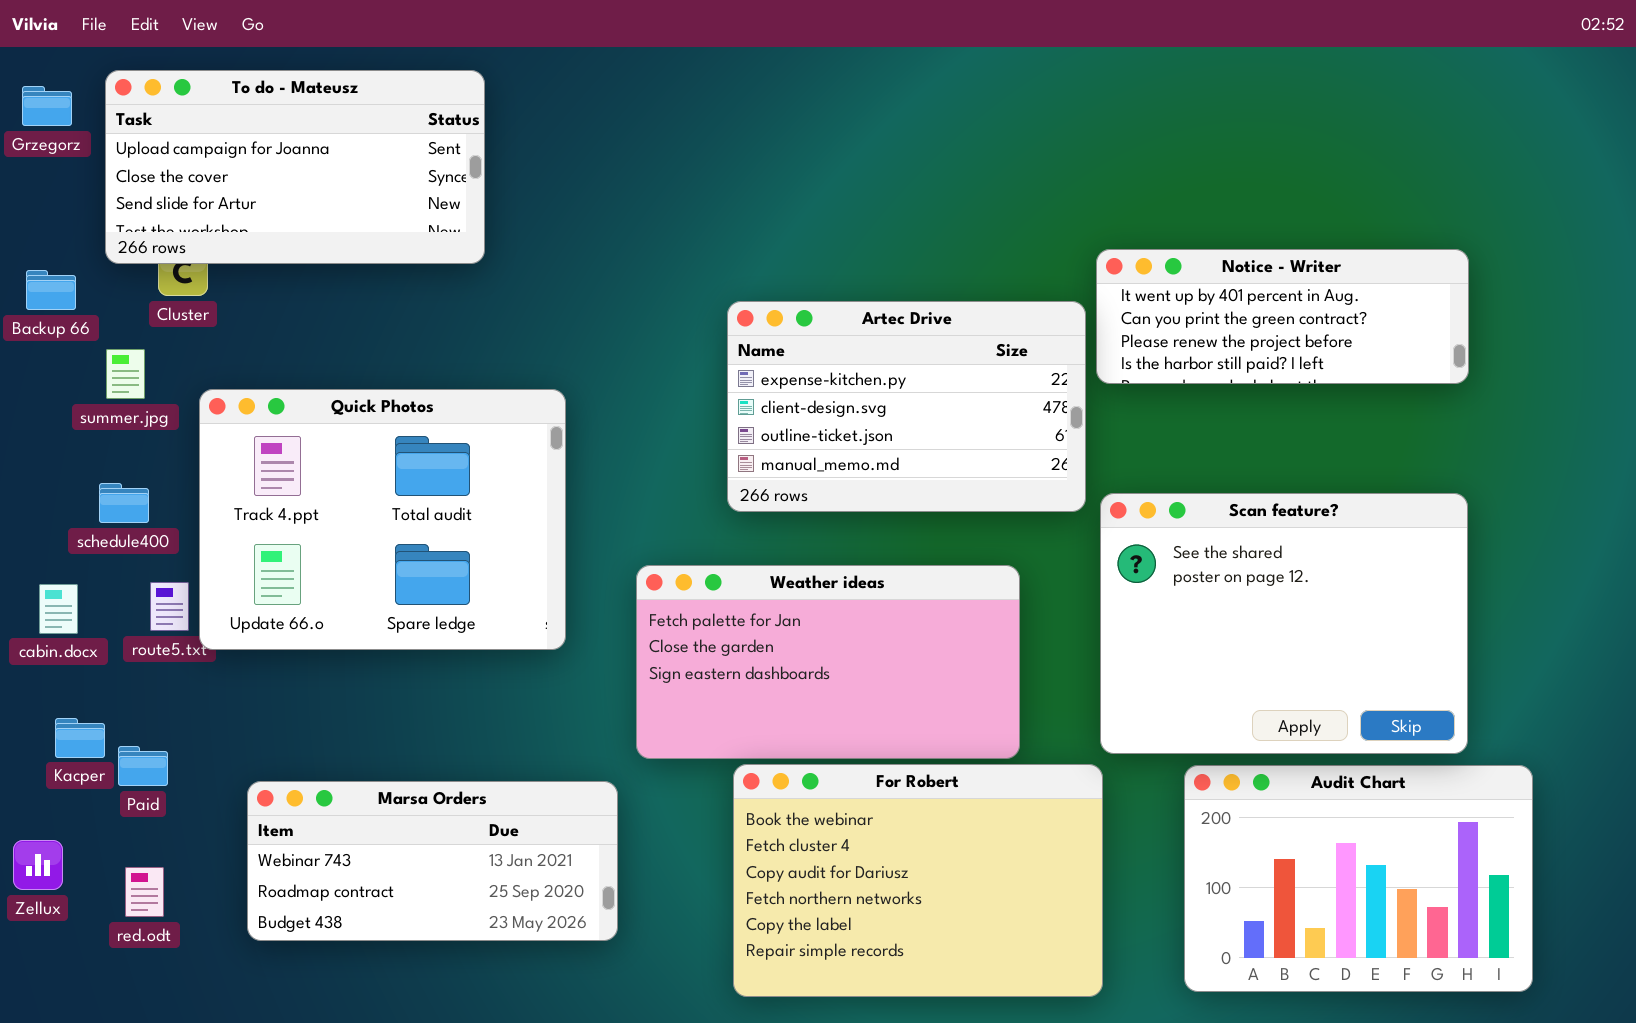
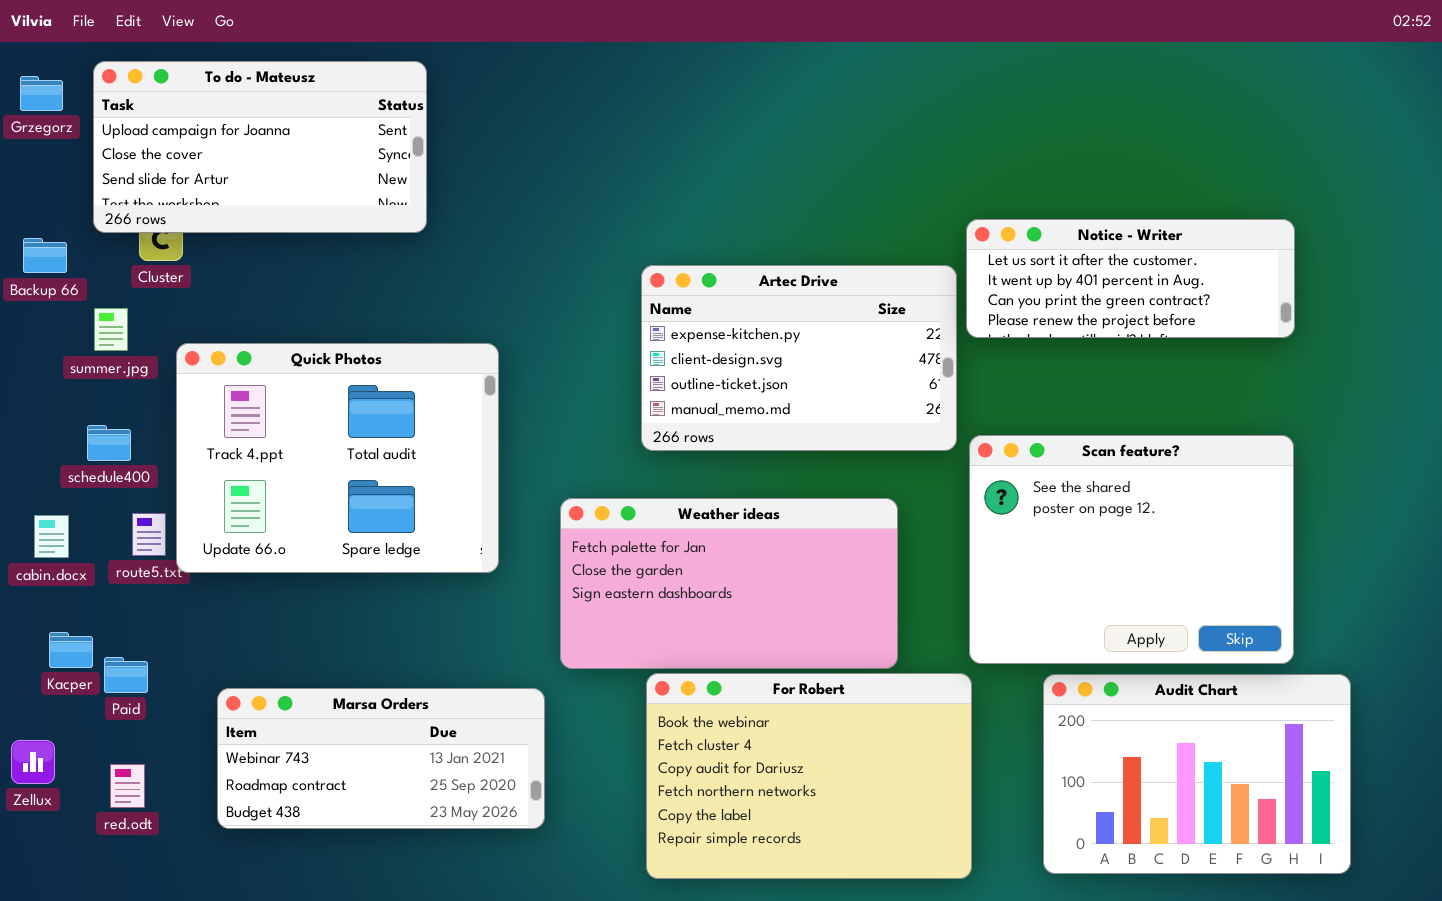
Notice - Writer: [1096,249,1469,384] -> [966,219,1295,338], scrolled up 1 row

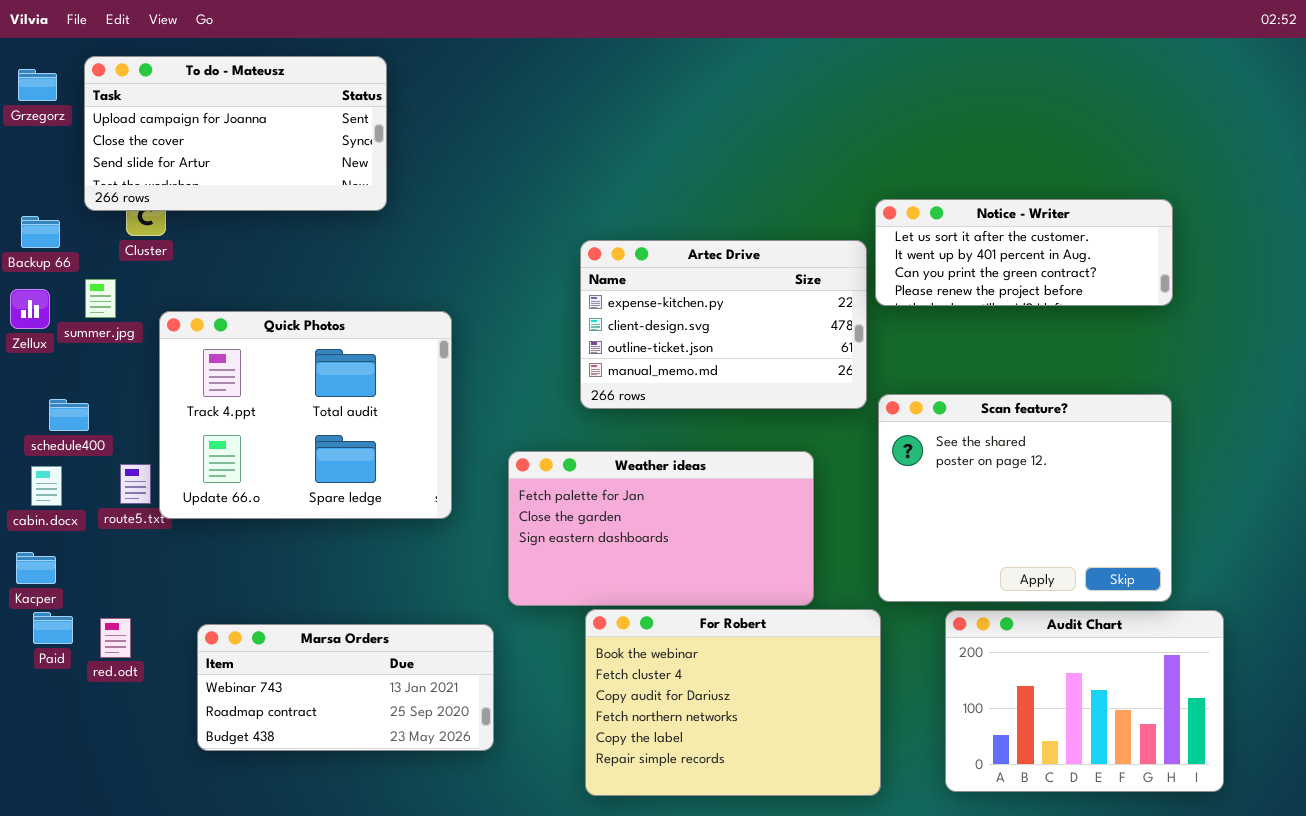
schedule400: [87,425,131,461] -> [49,399,89,431], moved
Kacper: [49,632,93,668] -> [16,552,56,584], moved
Paid: [104,657,148,693] -> [33,612,73,644], moved
Zellux: [11,740,55,784] -> [10,289,50,329], moved
red.odt: [110,764,145,808] -> [100,618,131,658], moved

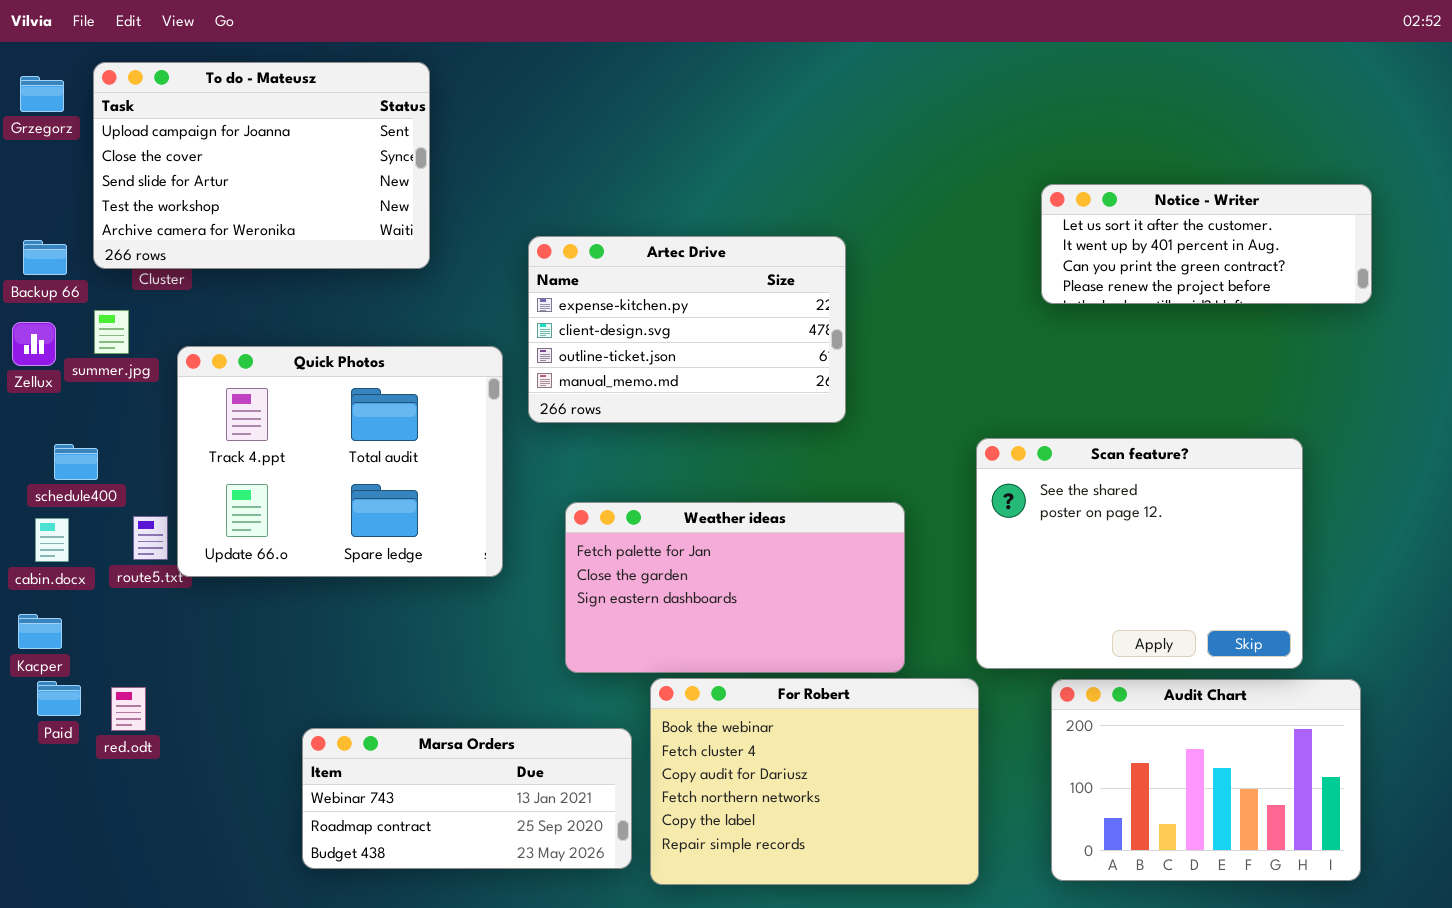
To do - Mateusz: [84,56,387,211] -> [93,62,430,269], resized
Notice - Writer: [875,199,1173,306] -> [1041,184,1372,304], moved
Artec Drive: [580,240,867,409] -> [528,236,846,423], moved
Marsa Orders: [197,624,494,751] -> [302,728,632,869], moved

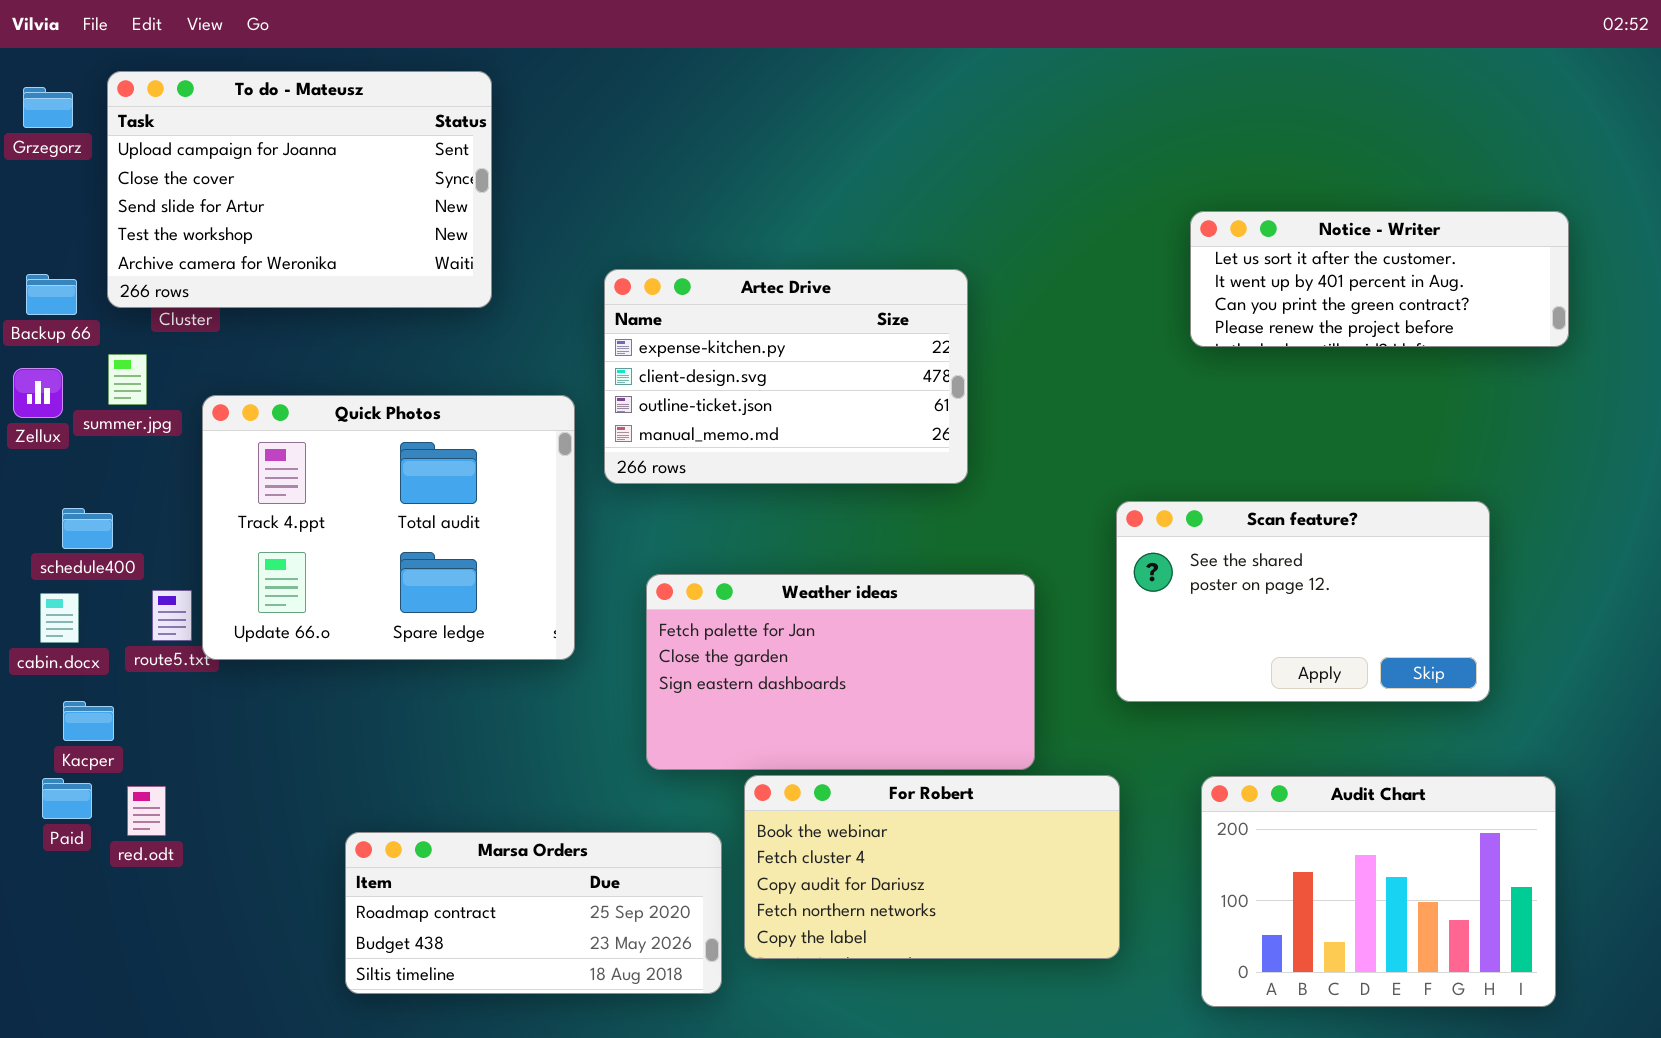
Scan feature?: [976,438,1303,669] -> [1116,501,1490,702], resized
Kacper: [18,614,62,649] -> [63,701,114,741], moved
For Robert: [650,678,979,885] -> [744,775,1120,959], resized
Marsa Orders: [302,728,632,869] -> [345,832,722,994], scrolled down 1 row

